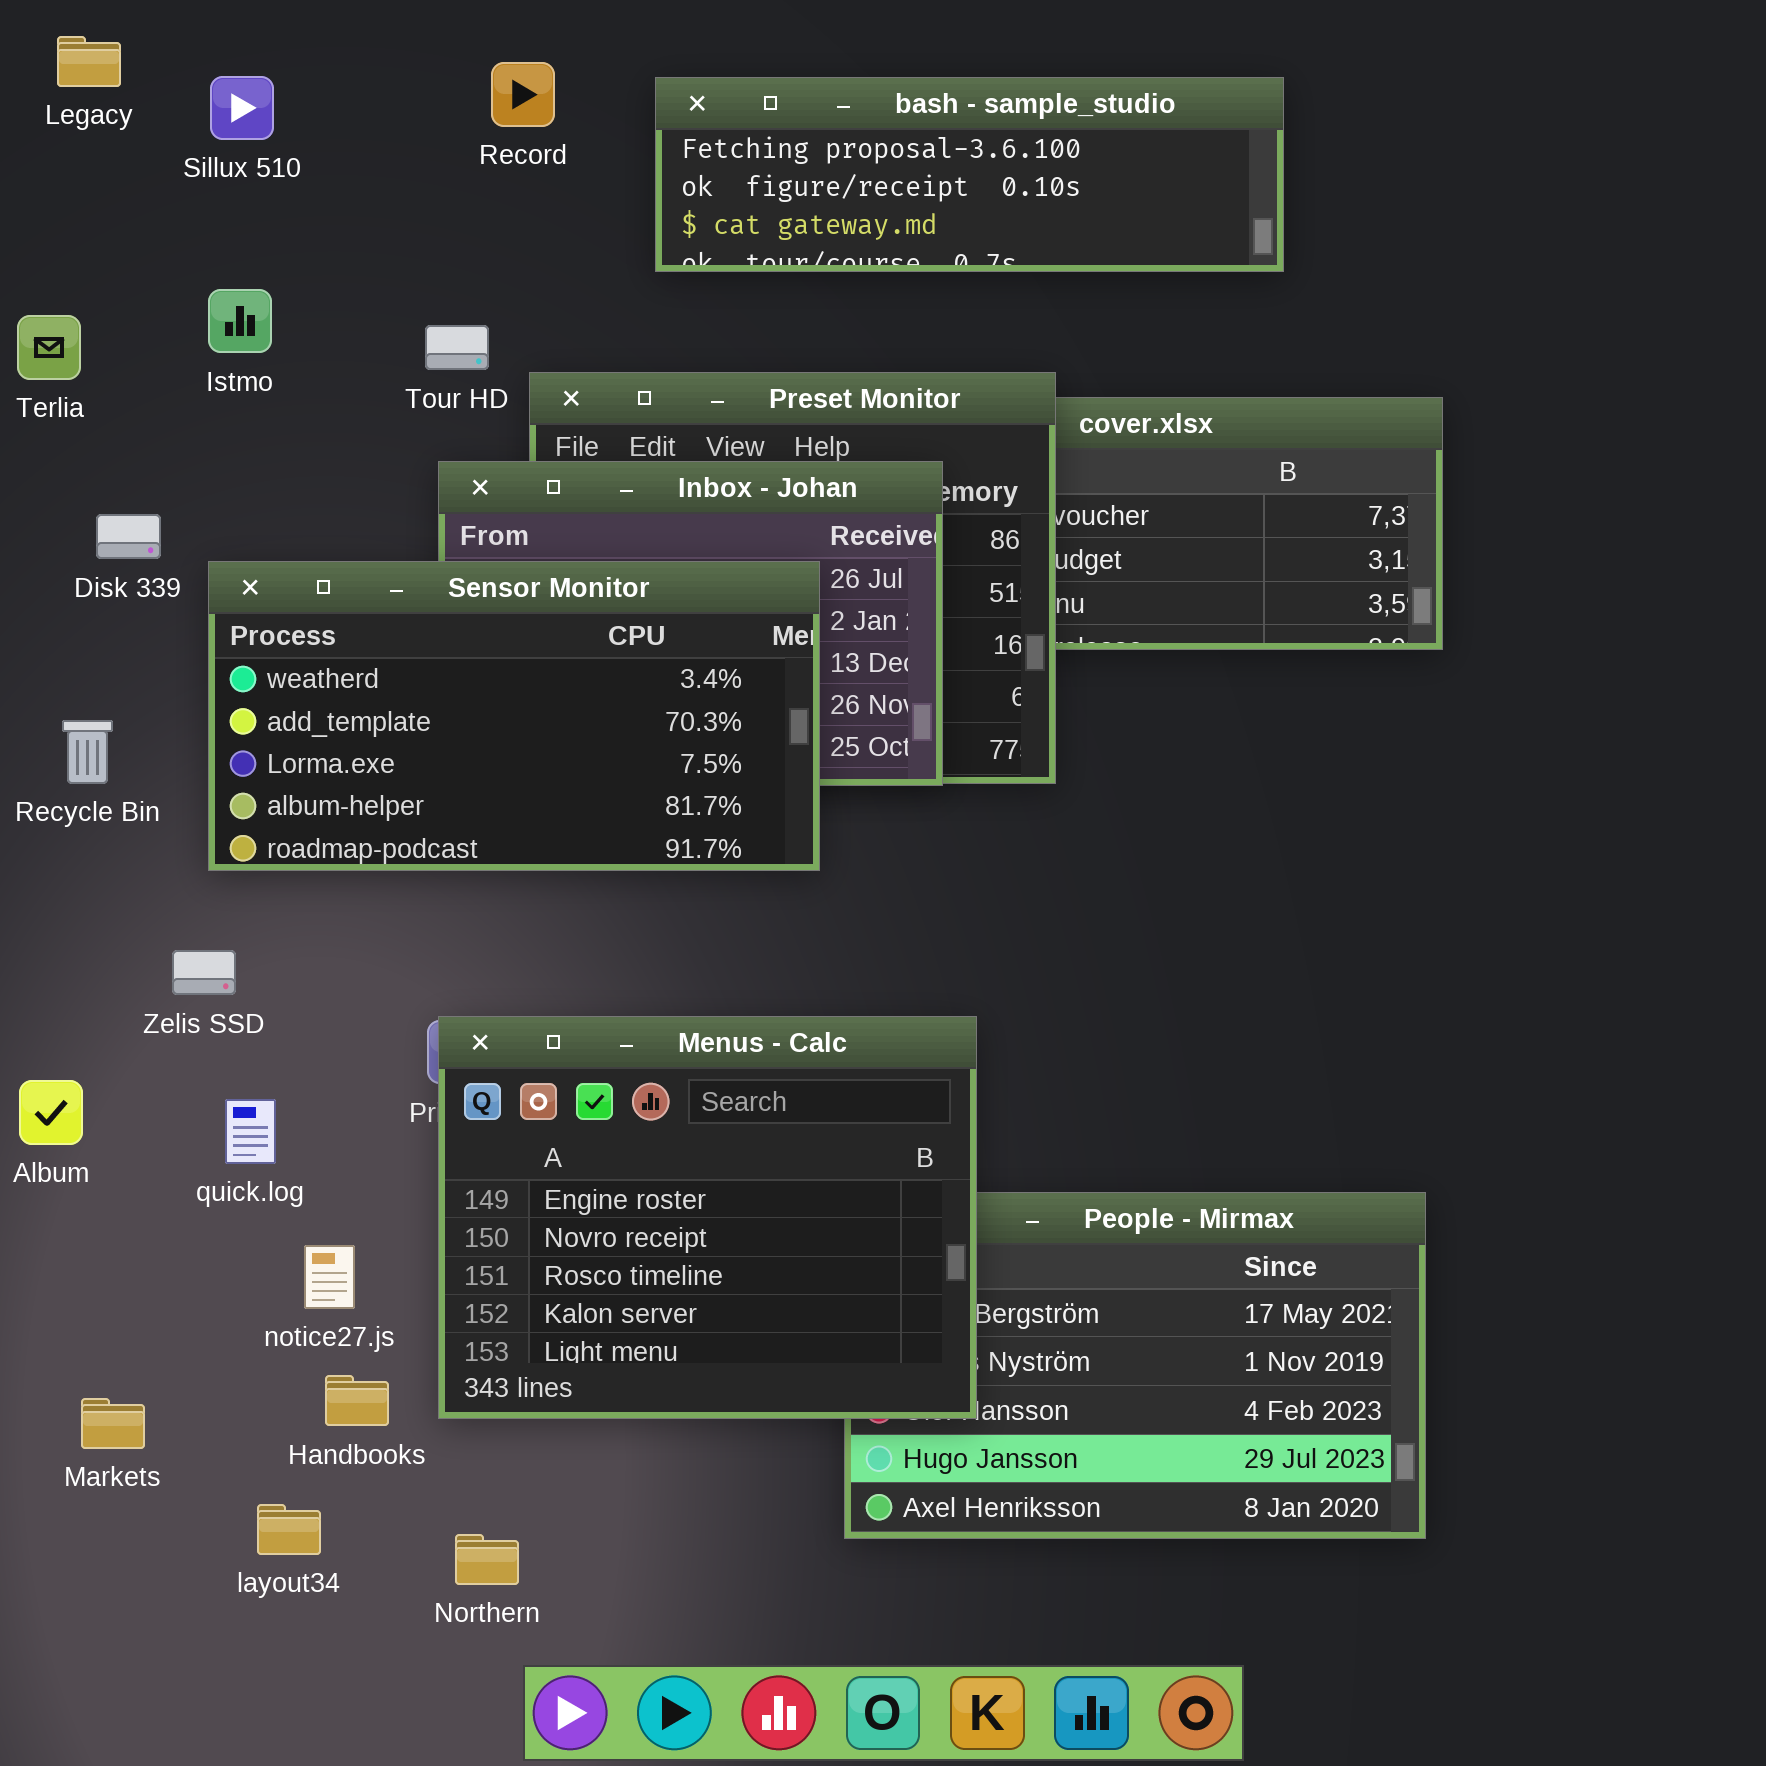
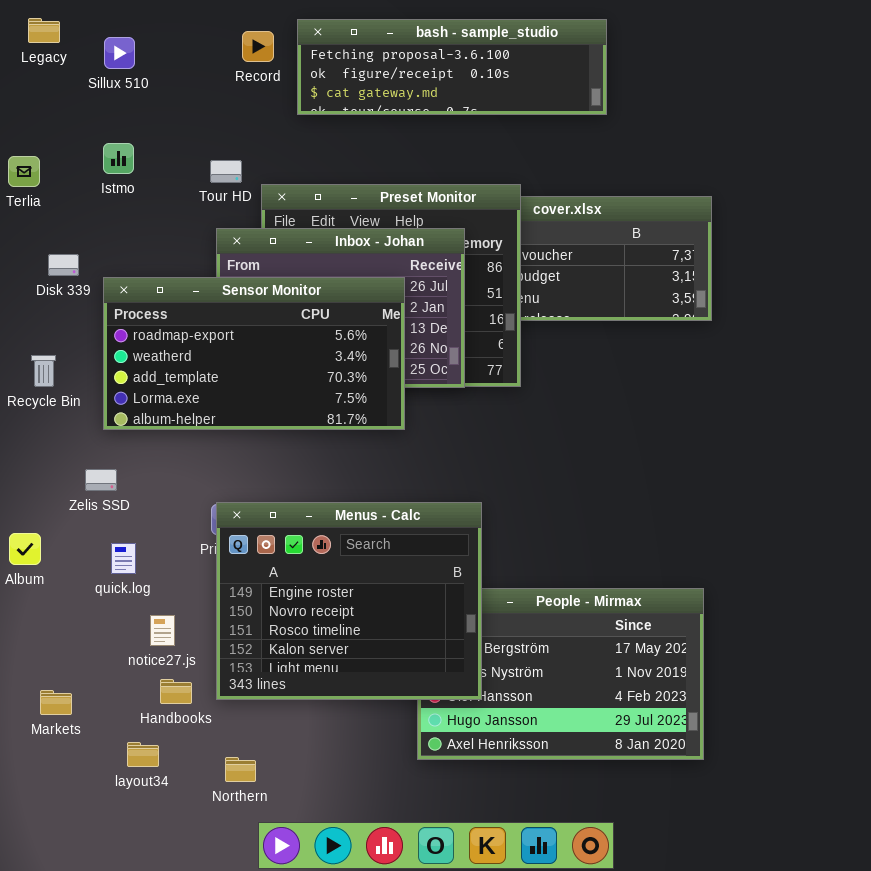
bash - sample_studio: [655,77,1284,272] -> [297,19,607,115], moved
Sensor Monitor: [208,561,820,871] -> [103,277,405,430], scrolled up 1 row

